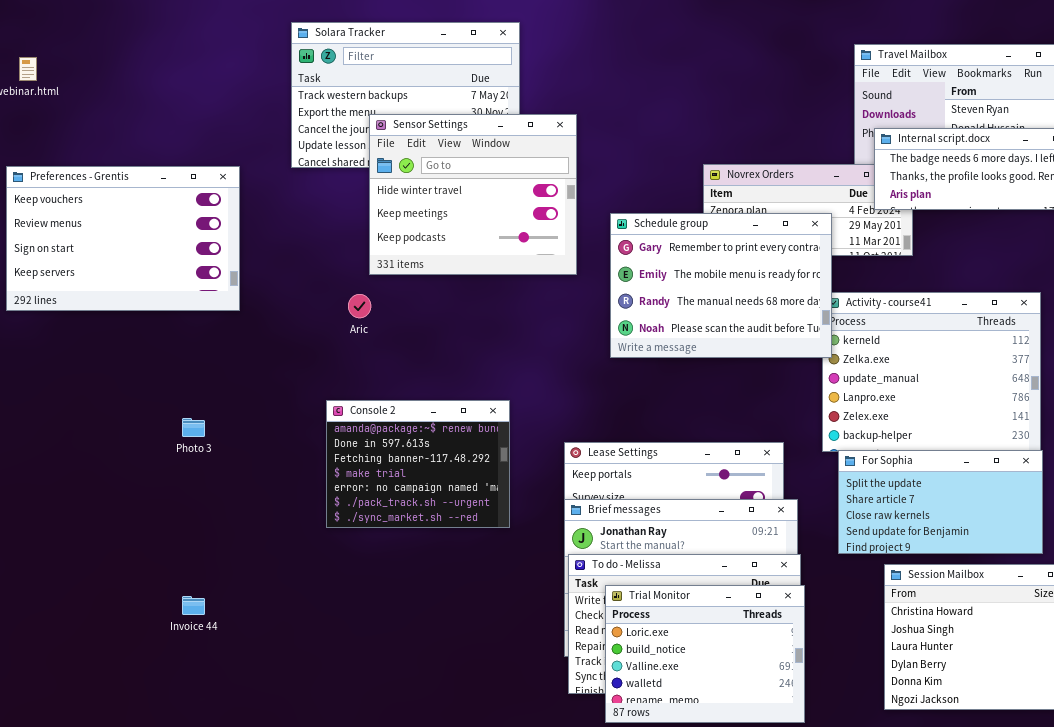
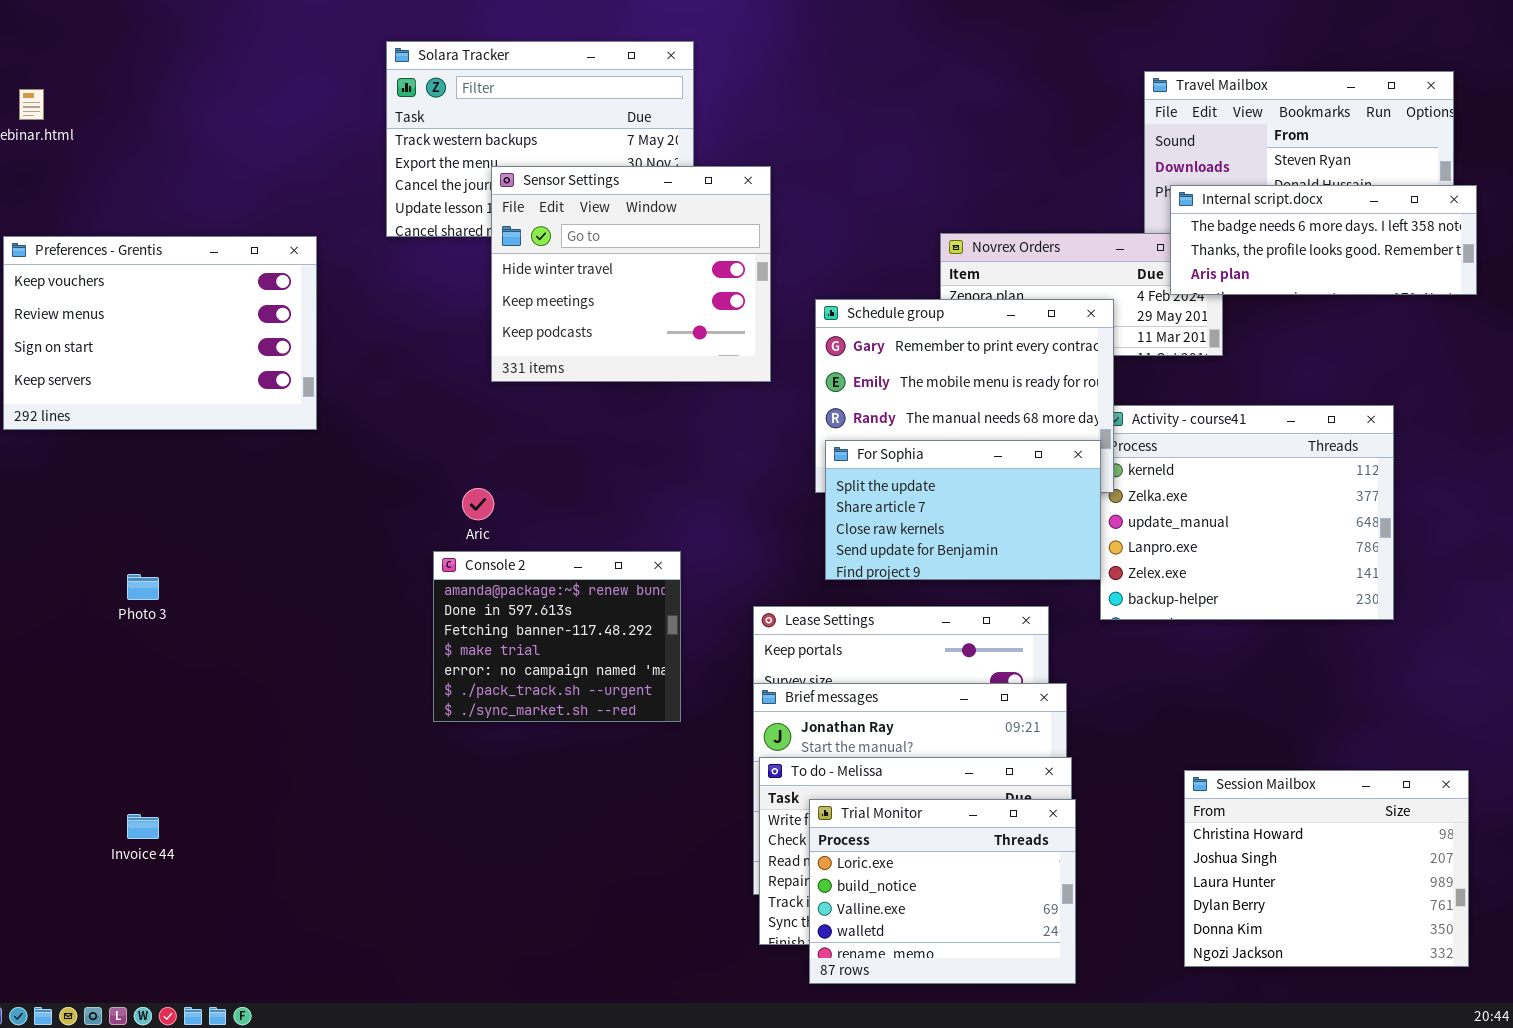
Aric: [348,294,371,318] -> [462,488,494,520], moved
Photo 3: [182,418,205,437] -> [127,574,159,600], moved
For Sophia: [838,450,1043,554] -> [825,440,1101,580], moved
Invoice 44: [182,596,205,615] -> [127,814,159,839], moved

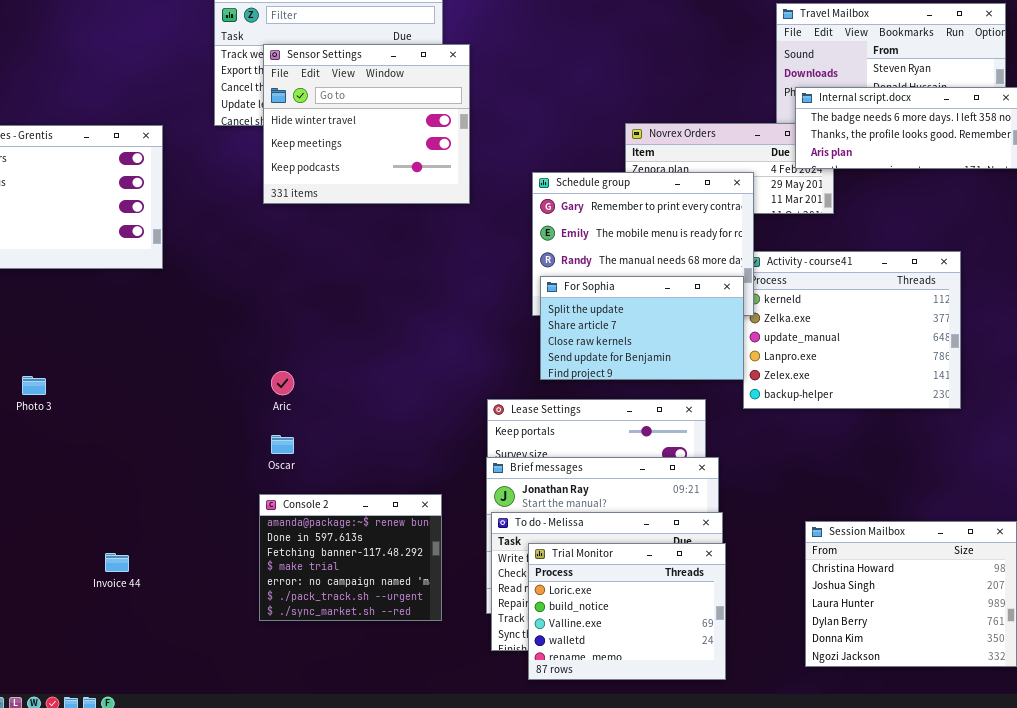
Sensor Settings: [491,166,771,382] -> [263,44,470,204], moved
Aric: [462,488,494,520] -> [271,371,294,395], moved
Console 2: [433,551,681,722] -> [259,494,442,621], moved
Invoice 44: [127,814,159,839] -> [105,553,129,572], moved

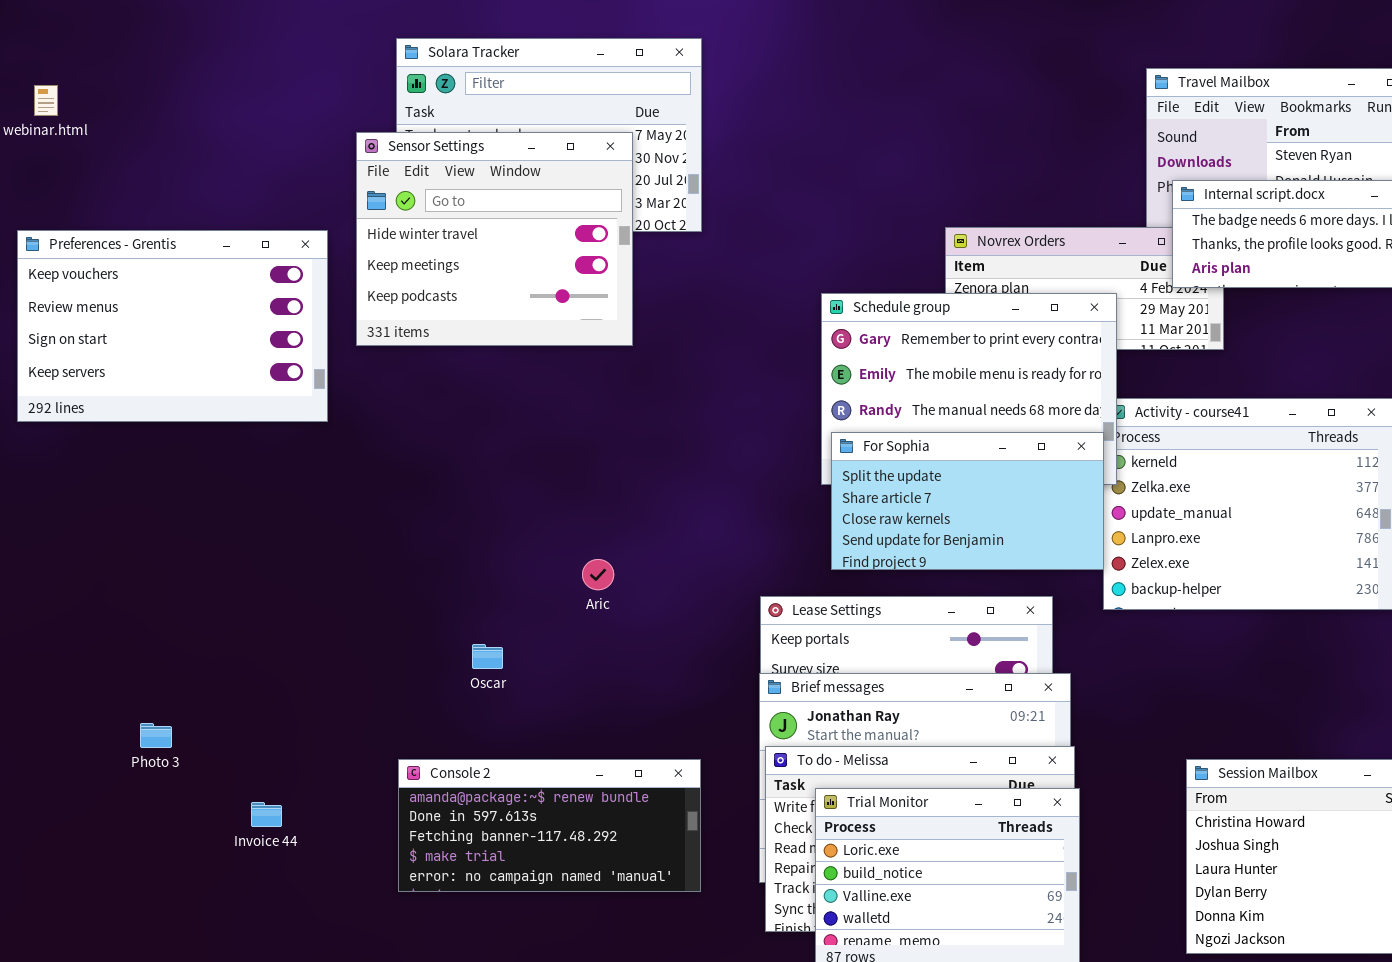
Sensor Settings: [263,44,470,204] -> [356,132,633,346], moved
Aric: [271,371,294,395] -> [582,559,614,590], moved
Photo 3: [22,376,46,395] -> [140,723,172,748], moved
Console 2: [259,494,442,621] -> [398,759,701,892], resized

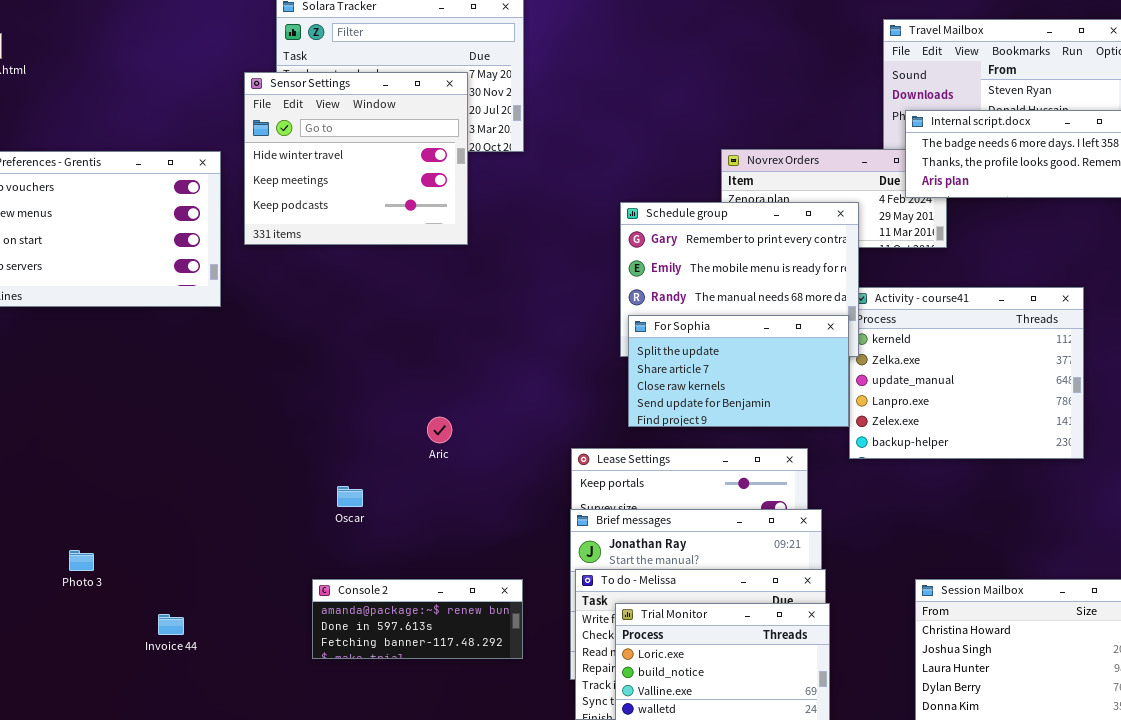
Console 2: [398,759,701,892] -> [312,579,523,659], resized

